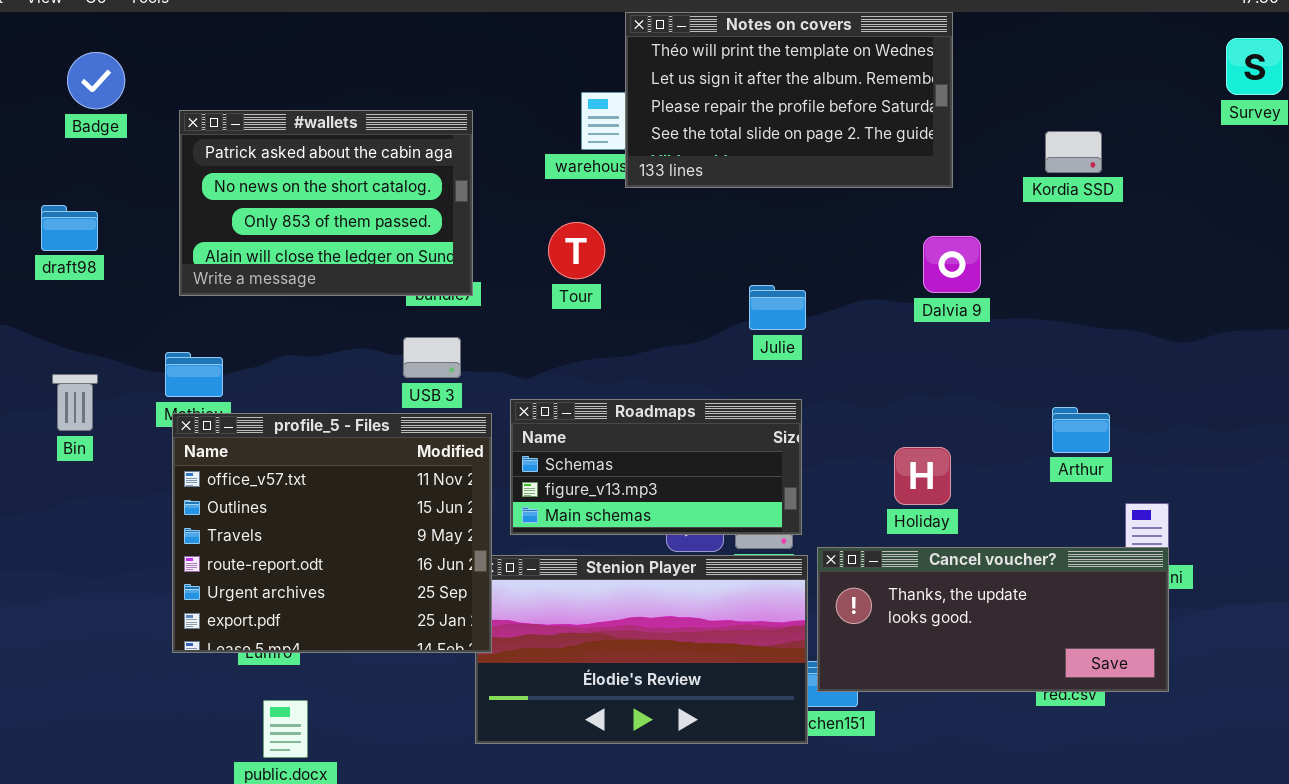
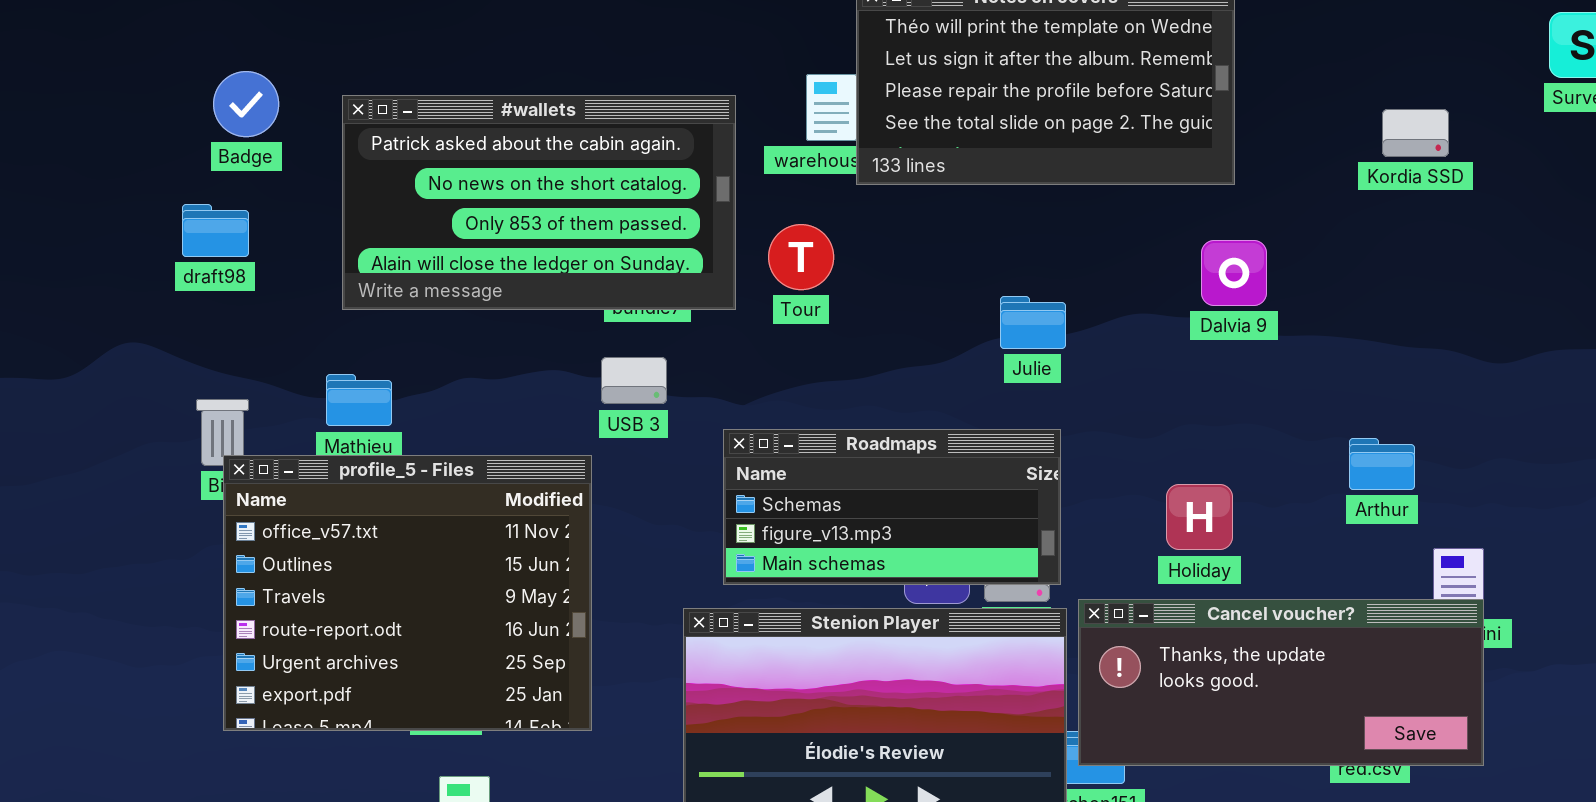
Badge: [67,52,125,109] -> [213,71,279,137], moved
#wallets: [179,110,473,296] -> [342,95,736,310], resized
Kordia SSD: [1045,131,1102,173] -> [1382,109,1449,157], moved
profile_5 - Files: [172,413,492,653] -> [223,455,592,731], moved

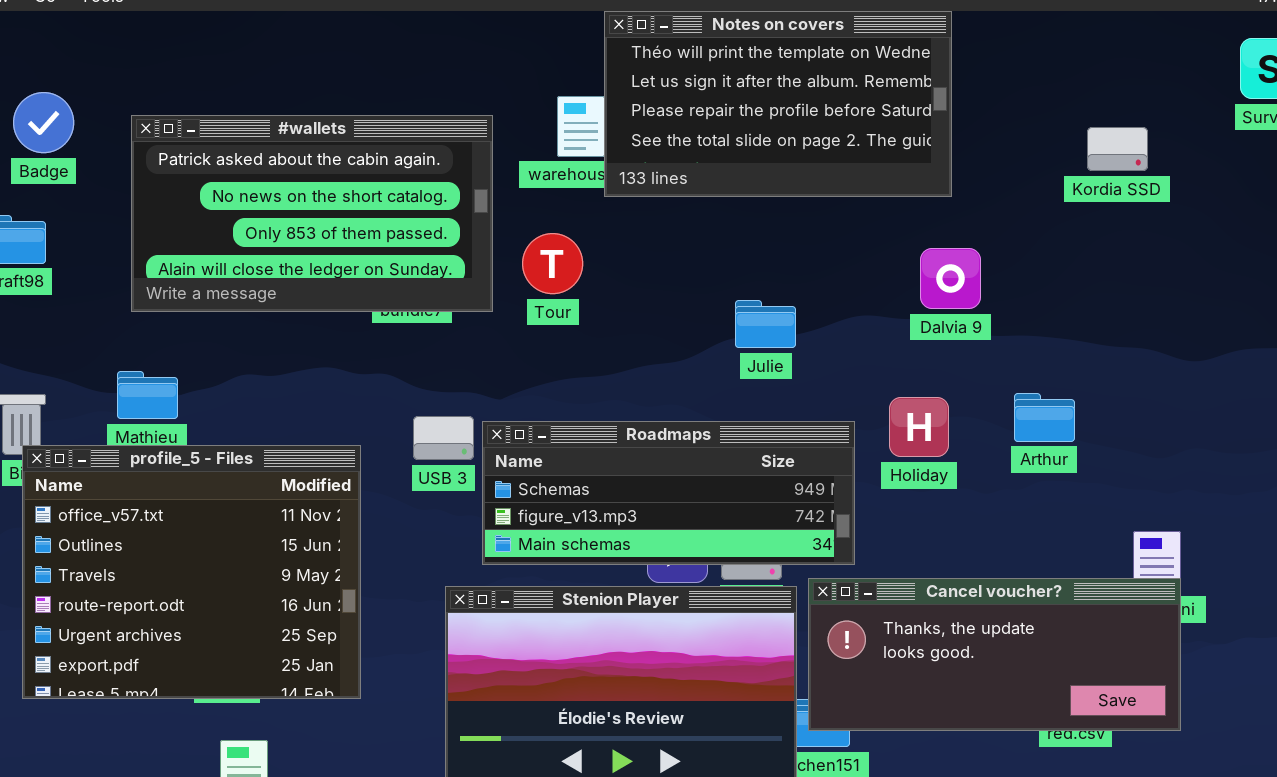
USB 3: [601,357,667,404] -> [413,416,474,460], moved
Roadmaps: [723,429,1061,585] -> [482,421,855,565], resized
Arthur: [1349,438,1415,490] -> [1014,393,1075,442], moved
Holiday: [1166,484,1233,550] -> [889,397,949,457], moved

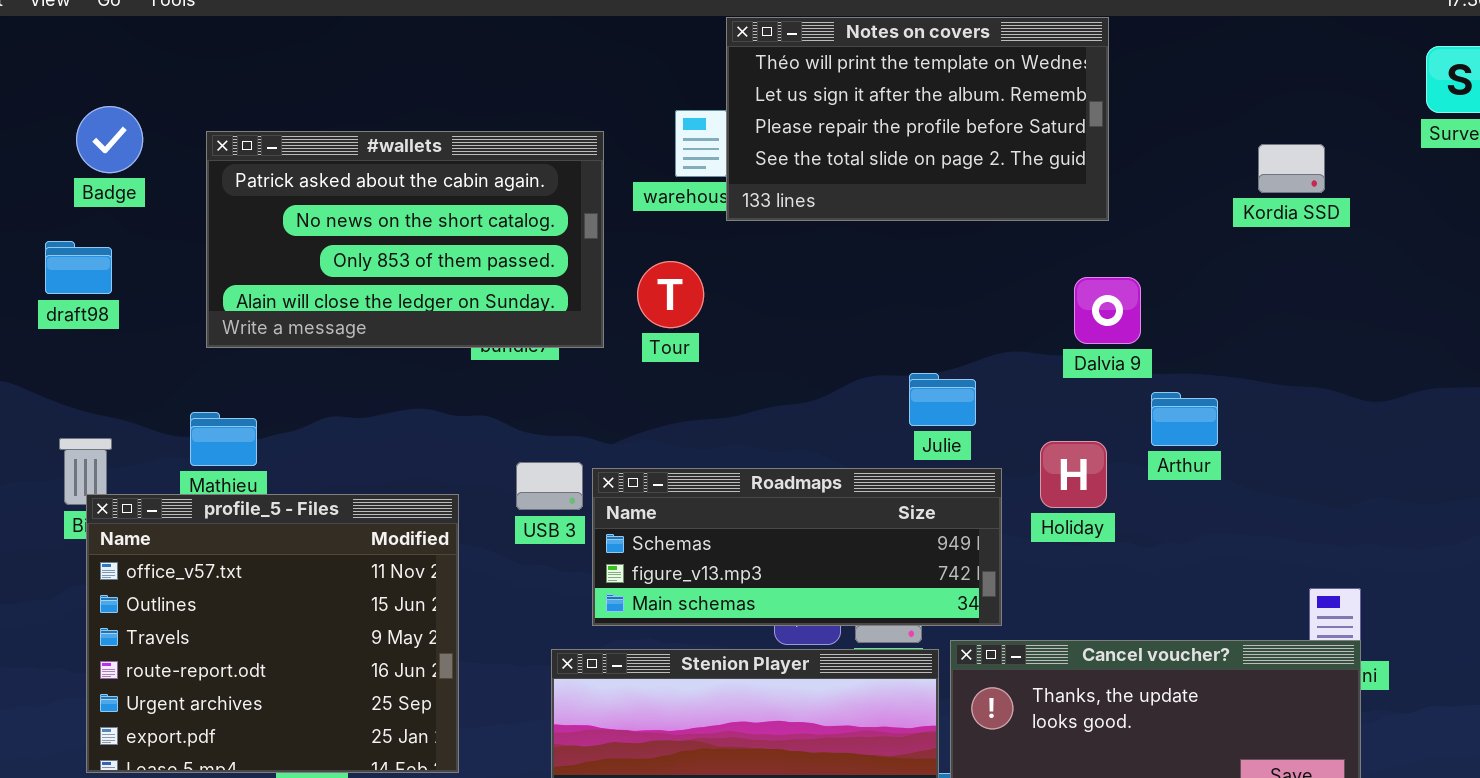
Julie: [735,300,796,348] -> [909,373,976,426], moved
Arthur: [1014,393,1075,442] -> [1151,392,1218,446], moved

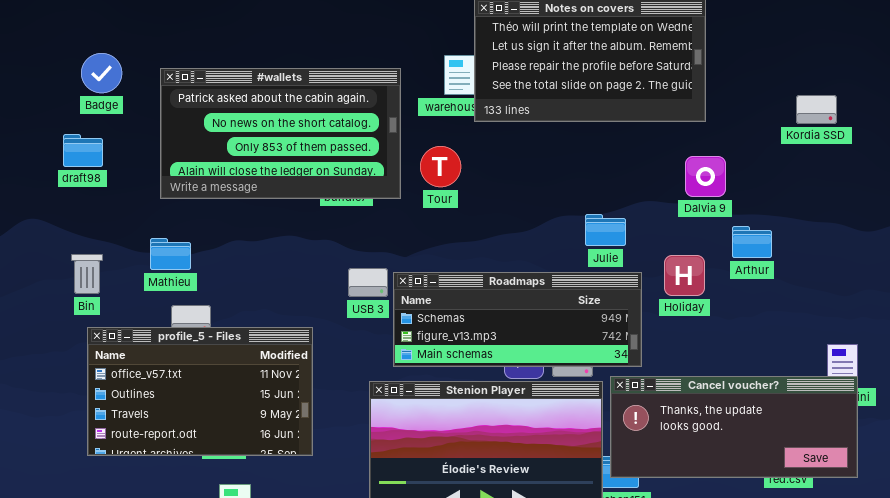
Kordia SSD: [1258,144,1325,193] -> [796,95,837,124], moved
profile_5 - Files: [86,494,459,773] -> [87,327,313,456], resized

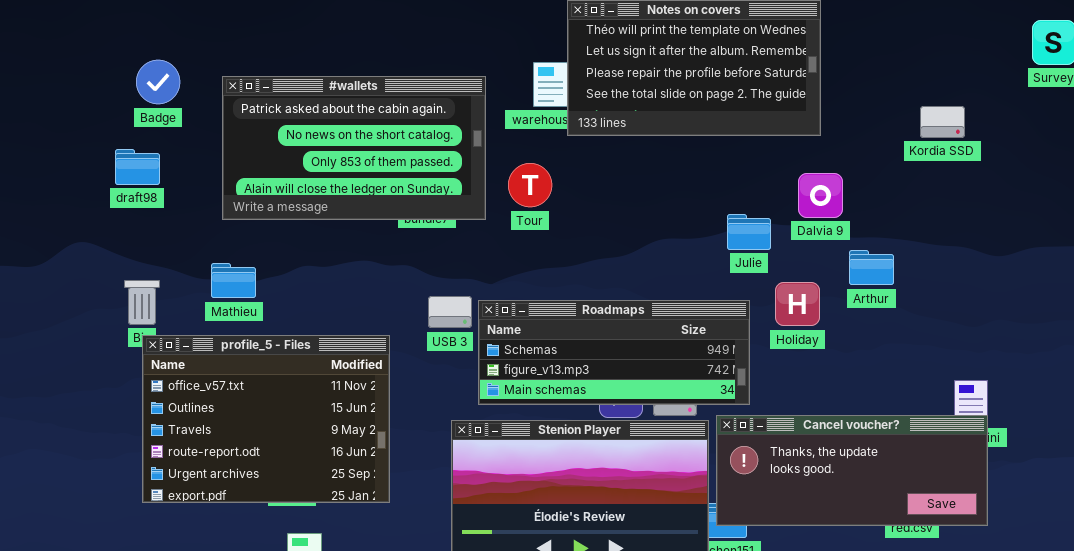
Julie: [585,214,626,246] -> [727,214,771,250], moved
profile_5 - Files: [87,327,313,456] -> [142,335,390,503], resized

